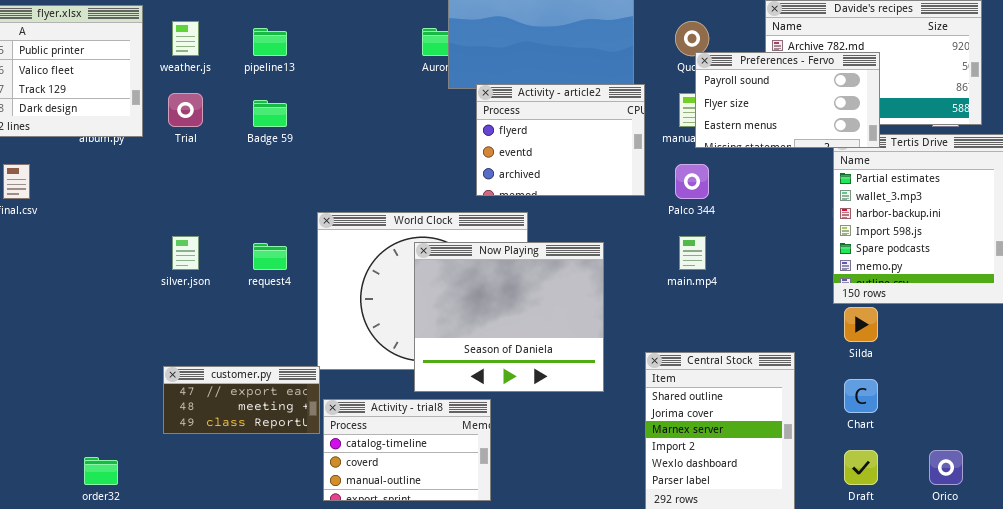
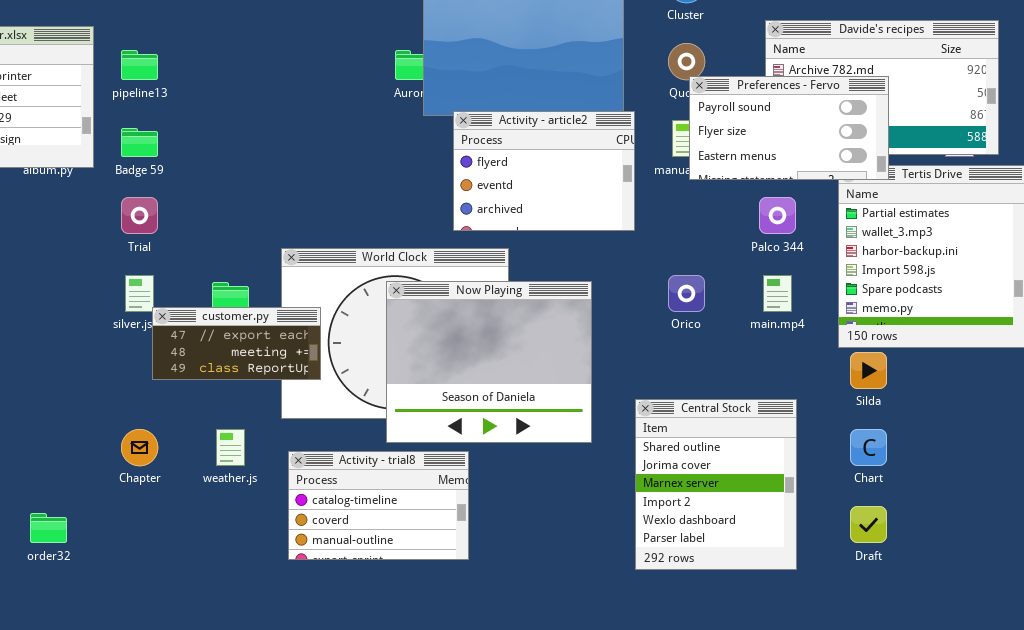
weather.js: [172,21,199,56] -> [216,429,245,466], moved
pipeline13: [253,28,287,56] -> [121,50,158,80], moved
Trial: [168,93,203,127] -> [121,197,158,234], moved
Badge 59: [253,100,287,127] -> [121,128,158,157], moved
Palco 344: [675,164,709,199] -> [759,197,796,234], moved
main.mp4: [679,236,706,270] -> [763,275,792,312], moved
customer.py: [163,366,320,434] -> [152,307,321,380], moved
Orico: [929,450,963,485] -> [668,275,705,312], moved

